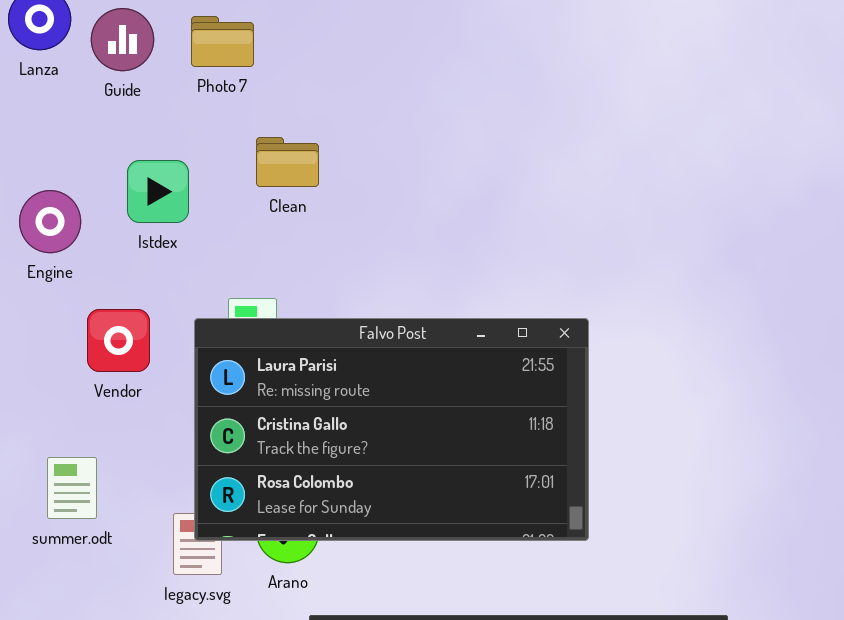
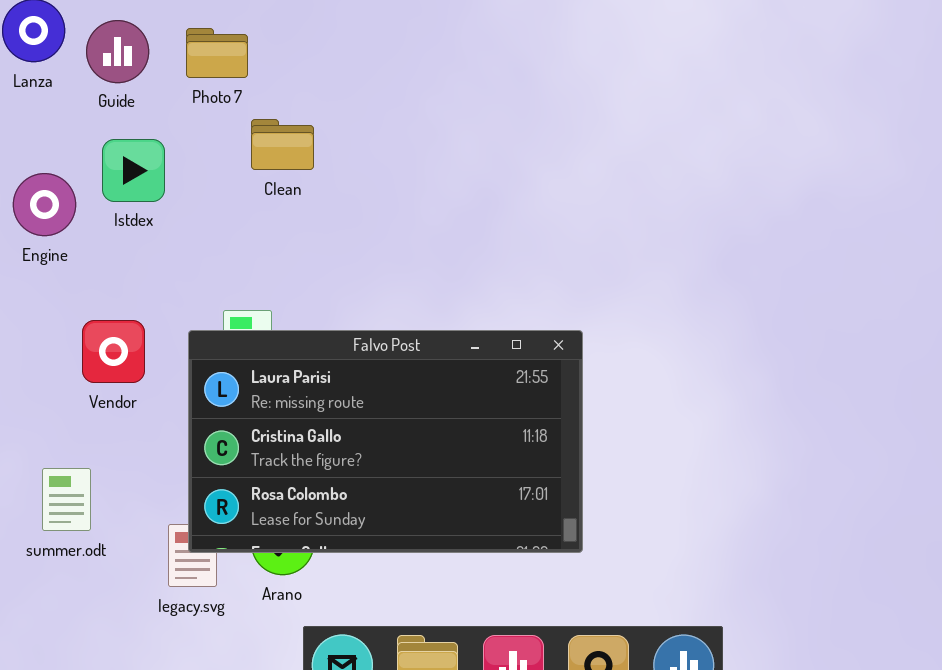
Clean: [256,137,319,187] -> [251,119,314,170], moved
Istdex: [127,160,189,223] -> [102,139,165,202], moved
Engine: [19,190,81,253] -> [13,173,76,236], moved

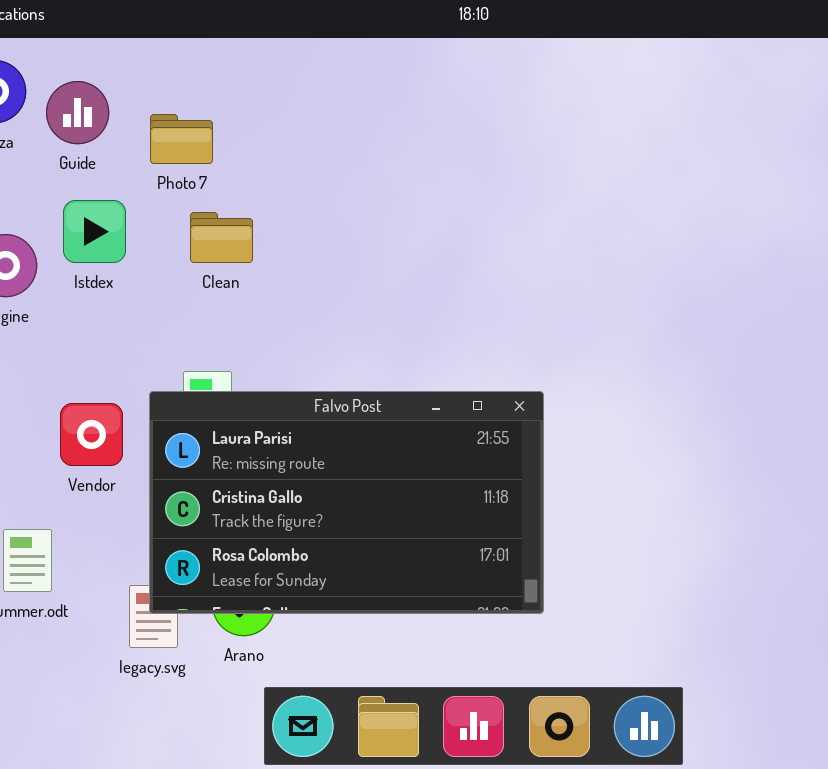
Photo 7: [186,28,248,78] -> [150,114,213,164], moved
Clean: [251,119,314,170] -> [190,212,253,263], moved
Vendor: [82,320,145,383] -> [60,403,123,466], moved

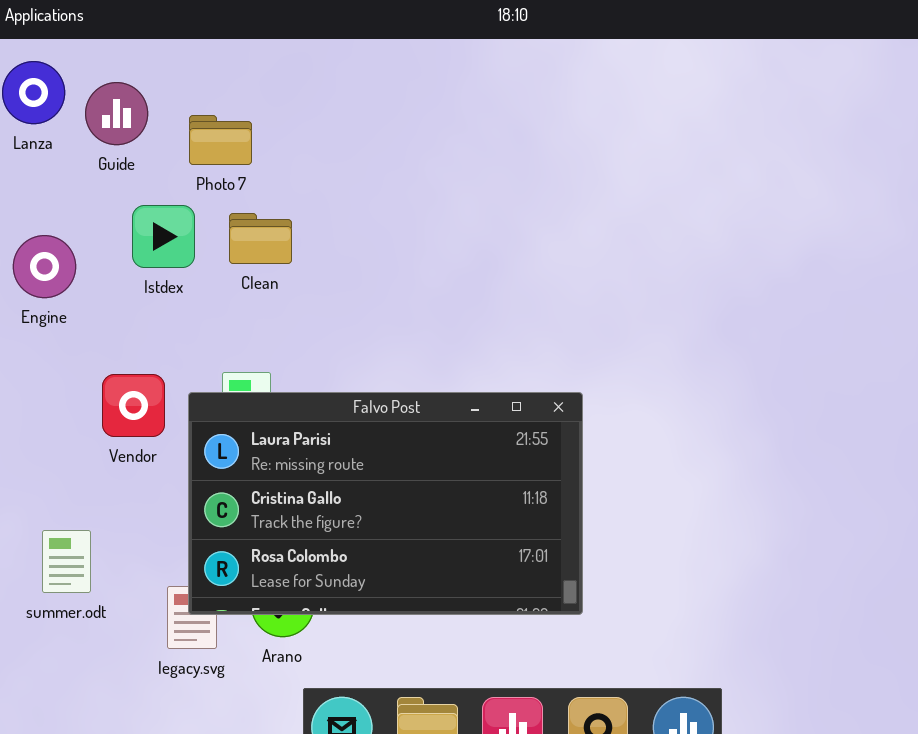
Istdex: [63,200,126,263] -> [132,205,195,268], moved
Vendor: [60,403,123,466] -> [102,374,165,437], moved

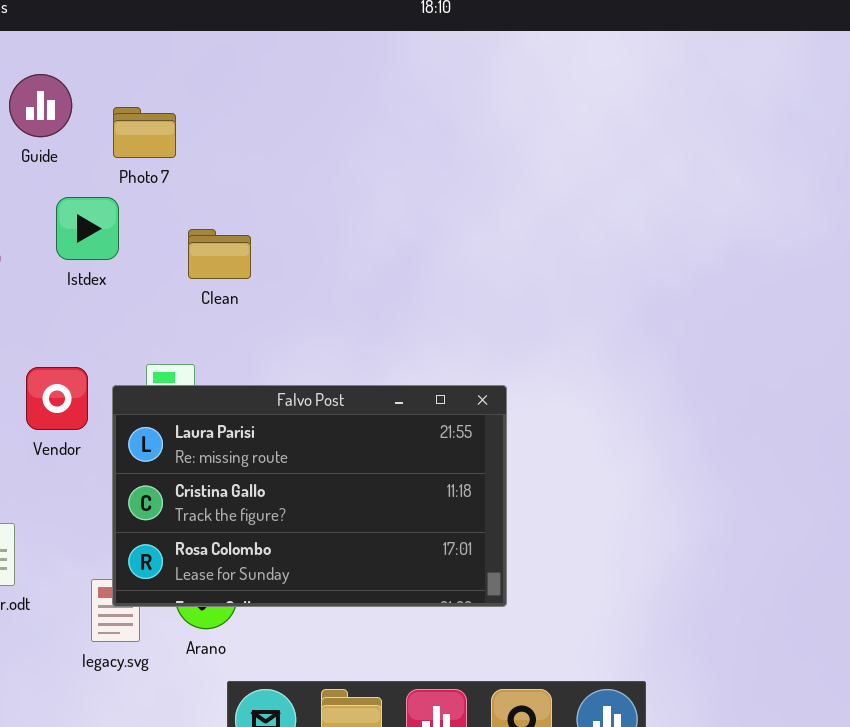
Clean: [229,213,292,264] -> [188,229,251,279], moved

